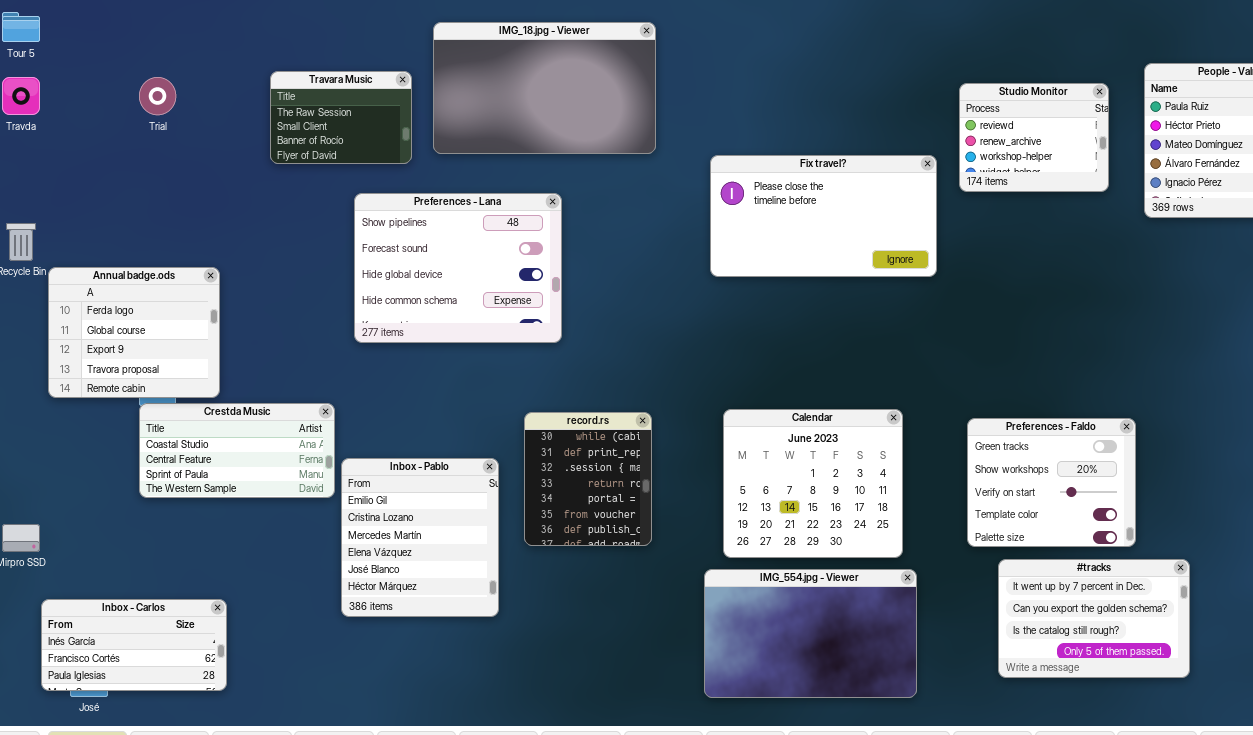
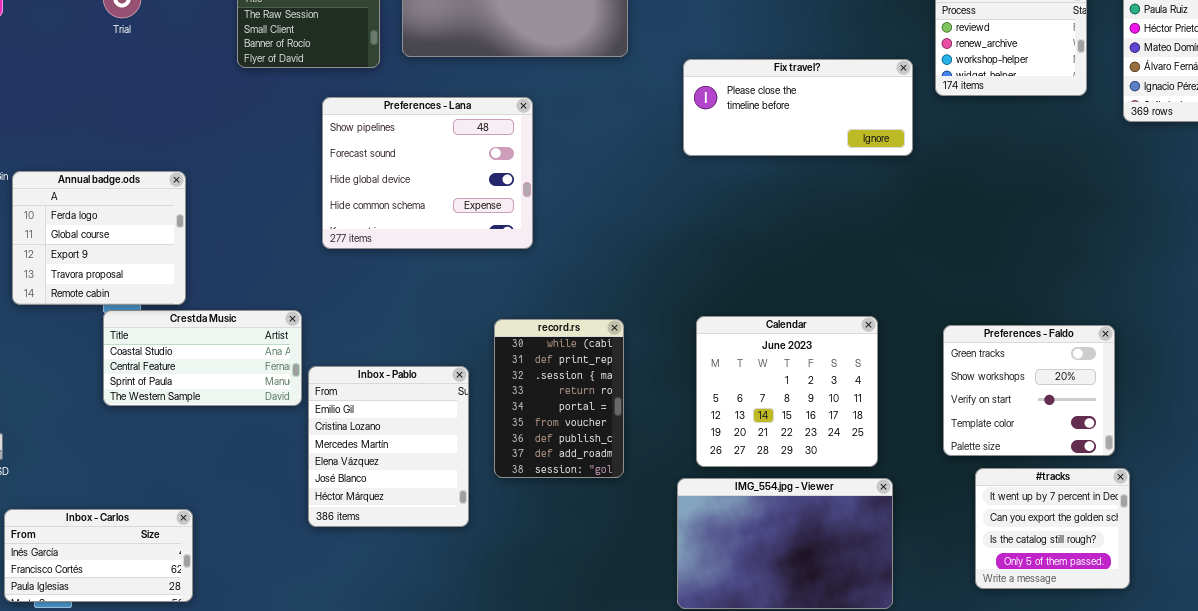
Fix travel?: [710,155,937,277] -> [683,59,913,156], resized
record.rs: [524,412,652,546] -> [494,319,624,478], resized
#tracks: [998,559,1190,678] -> [975,468,1130,589], resized

